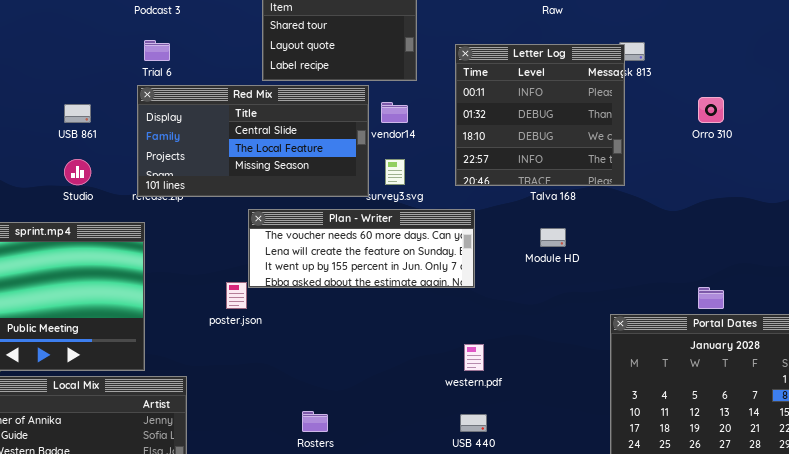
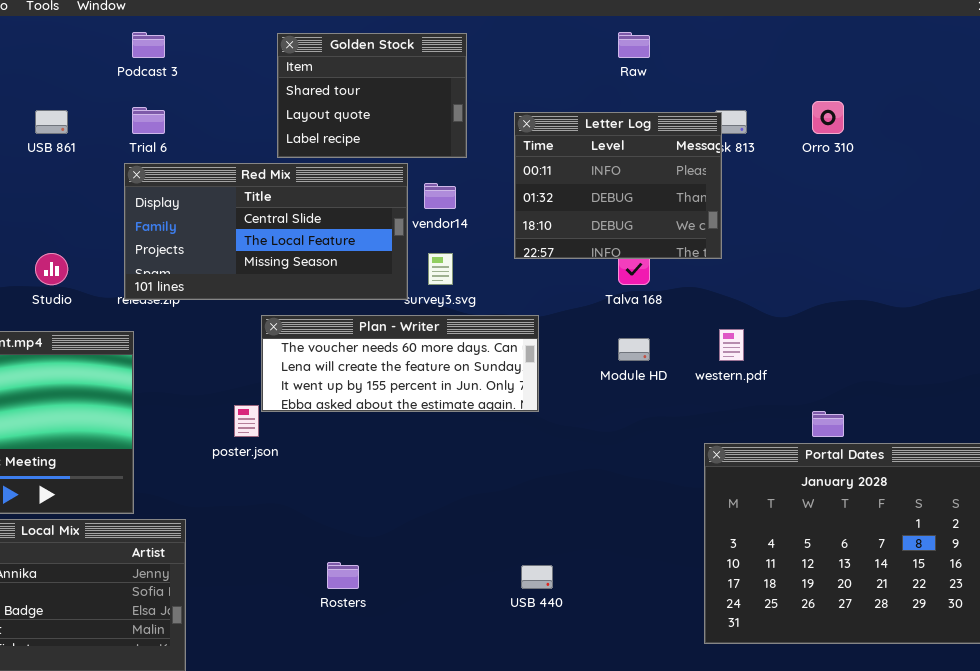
Letter Log: [455,44,625,186] -> [514,112,722,259], resized
Orro 310: [698,97,724,123] -> [812,101,844,134], moved
USB 861: [64,104,91,123] -> [35,110,68,134], moved
western.pdf: [464,344,484,371] -> [719,329,744,361], moved

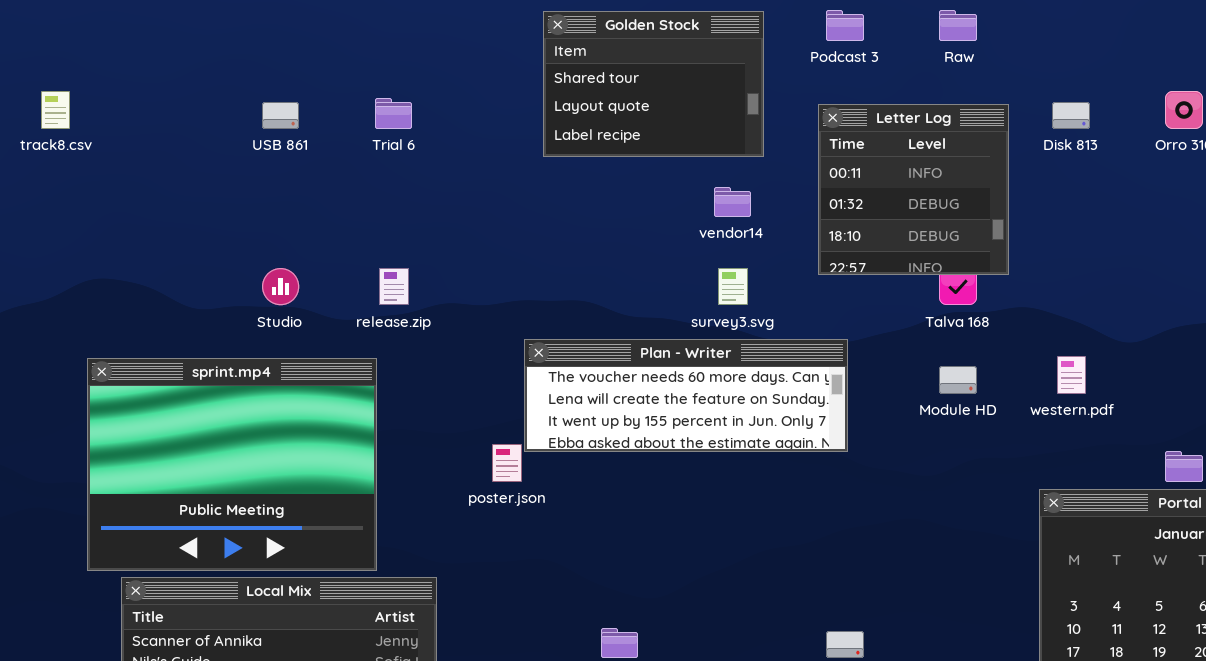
Podcast 3: [132,32,165,58] -> [826,10,864,41], moved
Letter Log: [514,112,722,259] -> [818,104,1009,275], resized
Red Mix: [124,163,408,300] -> none, closed

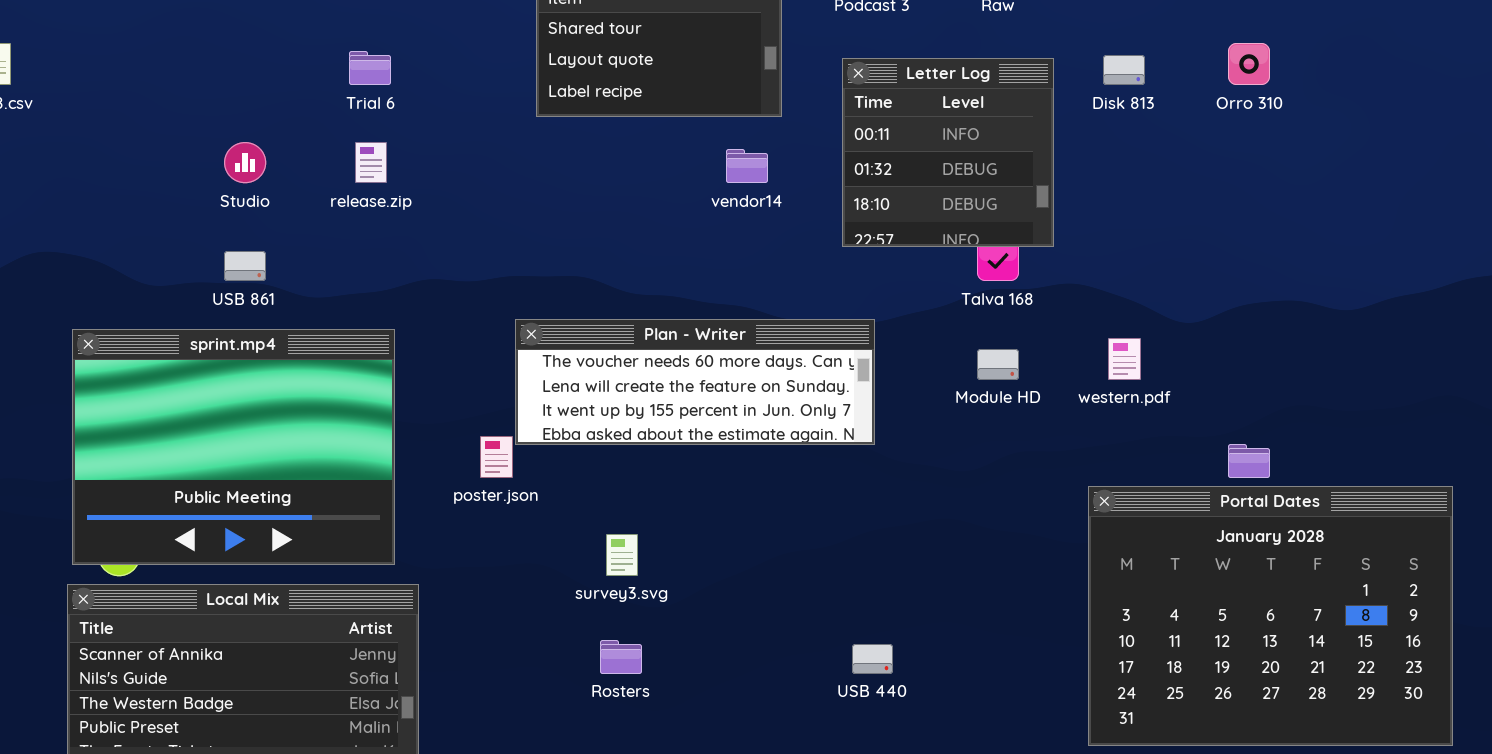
USB 861: [262,102,299,129] -> [224,251,266,281], moved
Studio: [262,268,299,305] -> [224,142,266,183], moved
release.zip: [379,268,409,305] -> [355,142,387,183], moved
survey3.svg: [718,268,748,305] -> [606,534,638,576], moved
sprint.mp4: [87,358,377,571] -> [72,329,395,565], moved

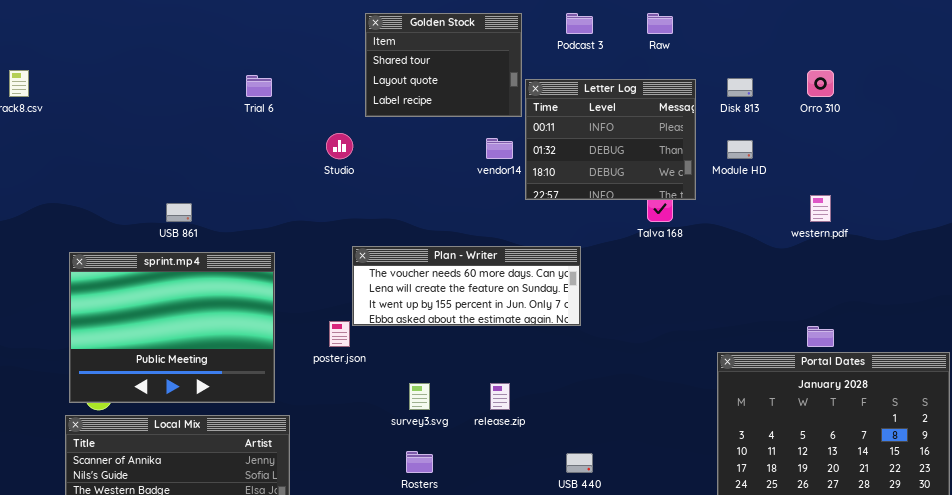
Letter Log: [842,58,1054,247] -> [525,79,696,200], resized
Studio: [224,142,266,183] -> [326,133,353,159], moved
release.zip: [355,142,387,183] -> [490,383,510,410], moved
western.pdf: [1108,338,1141,380] -> [810,195,831,222], moved
Module HD: [977,349,1019,380] -> [727,140,753,159], moved

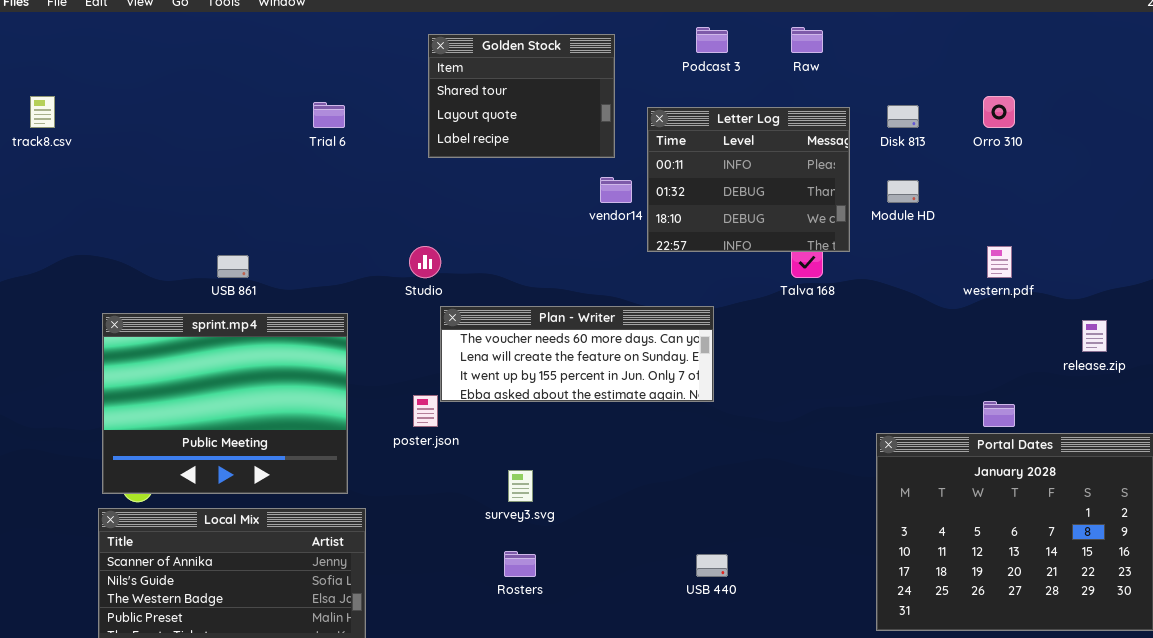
Golden Stock: [365,13,522,117] -> [428,34,615,158], moved
Studio: [326,133,353,159] -> [409,246,441,278], moved
release.zip: [490,383,510,410] -> [1082,320,1107,352], moved

